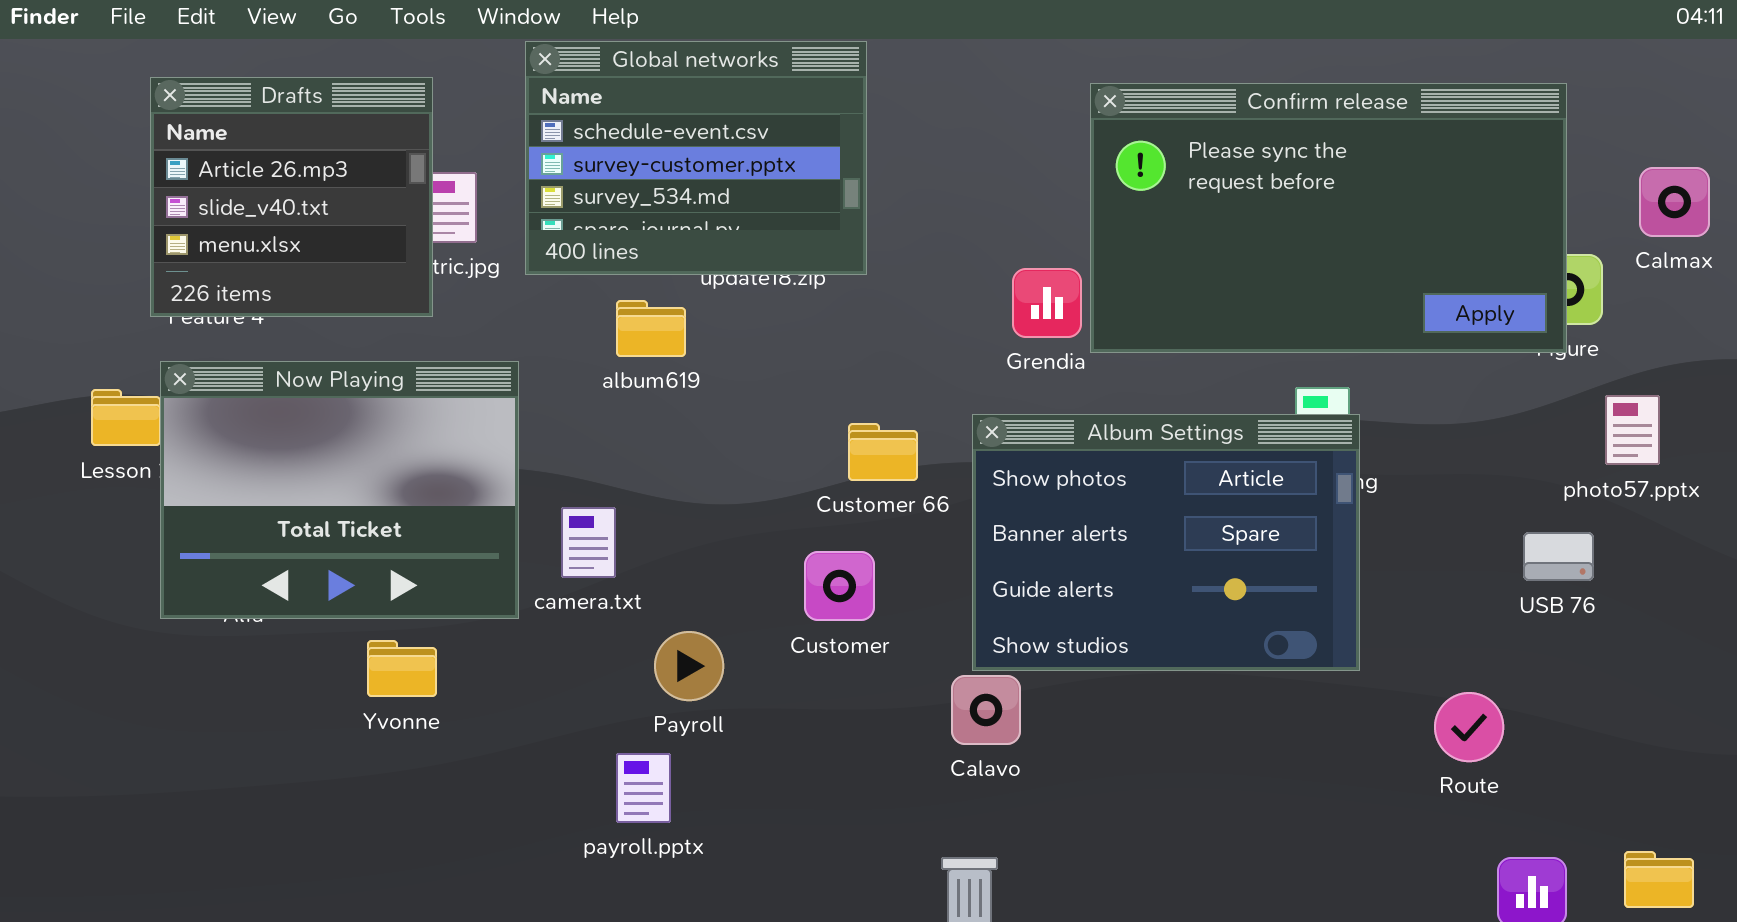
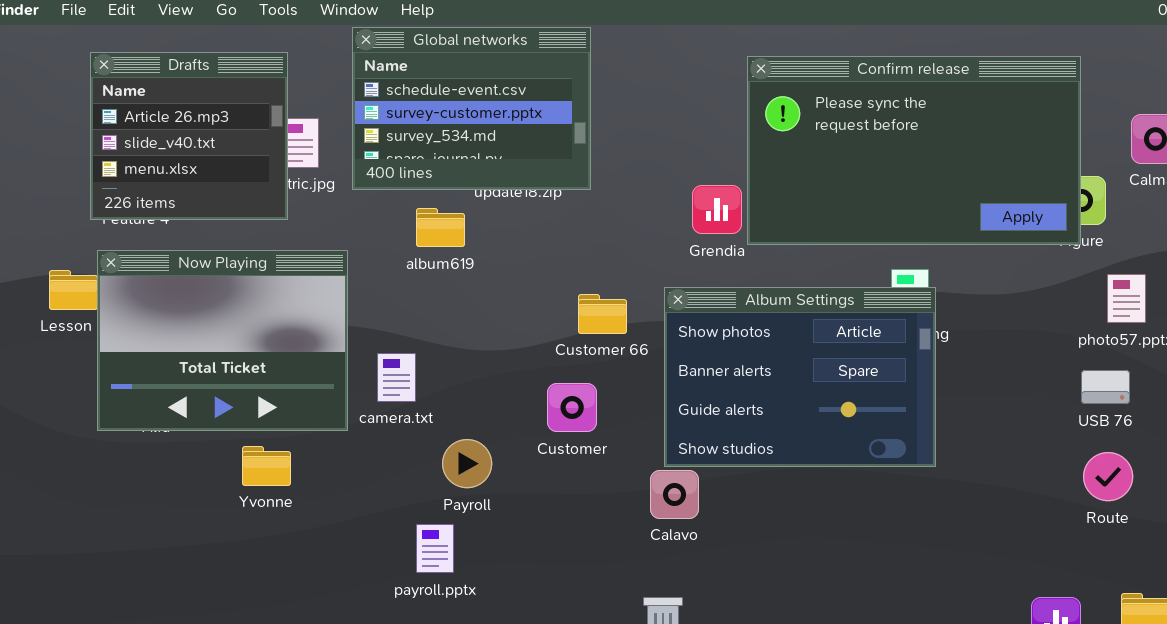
USB 76: [1523,532,1594,581] -> [1081,370,1130,404], moved
Route: [1434,692,1504,762] -> [1083,452,1133,501], moved

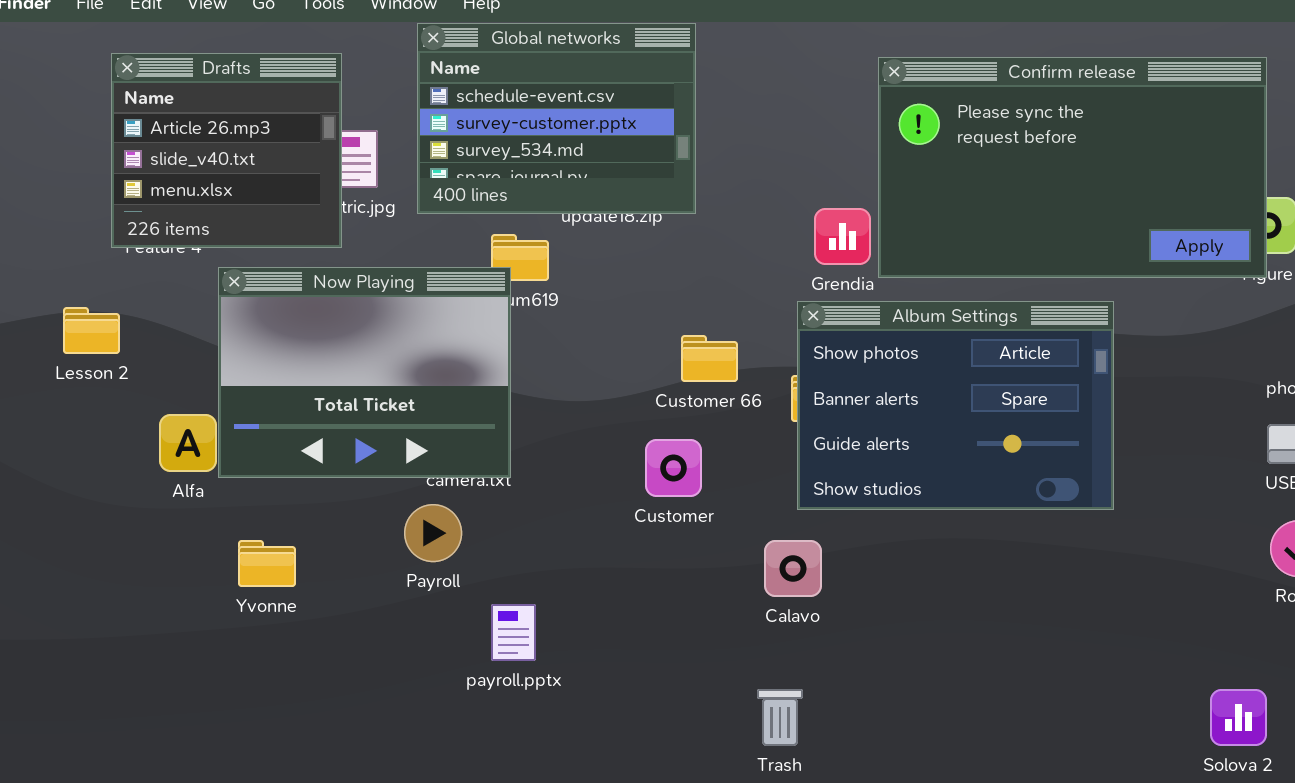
Now Playing: [97,250,348,431] -> [218,267,511,478], moved
Album Settings: [664,287,936,467] -> [797,301,1114,510], moved
Payroll: [442,439,492,488] -> [404,504,462,562], moved
Yvonne: [242,446,291,486] -> [238,540,296,587], moved

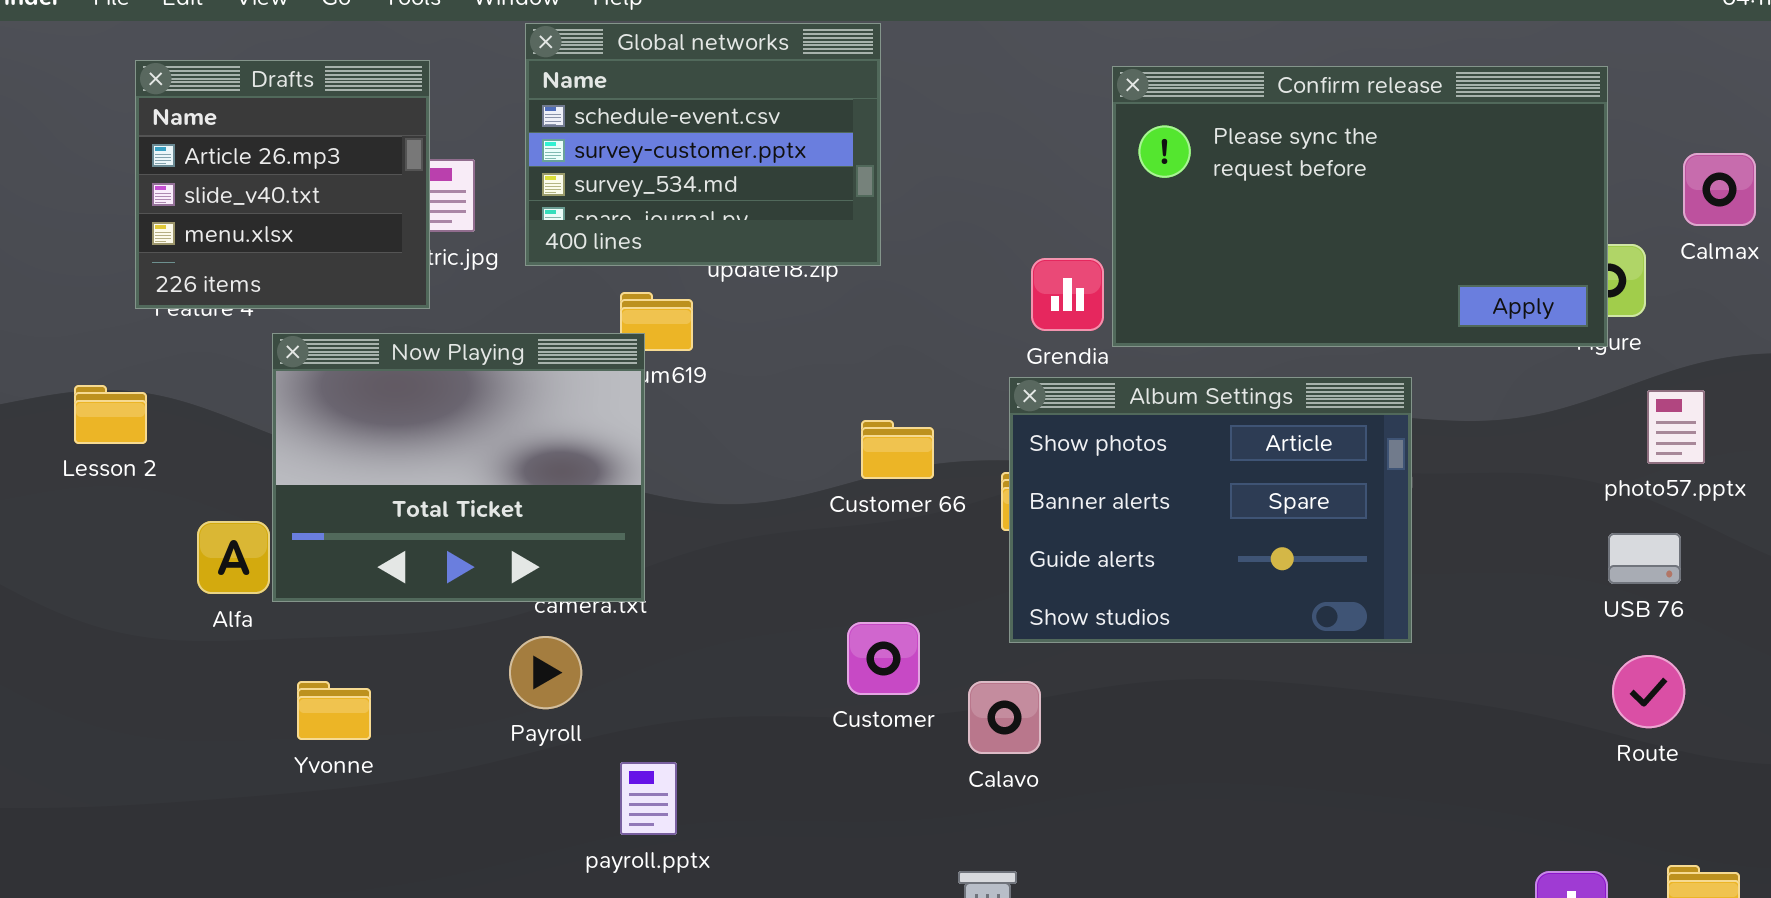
Customer: [645,439,702,497] -> [847,622,920,695], moved

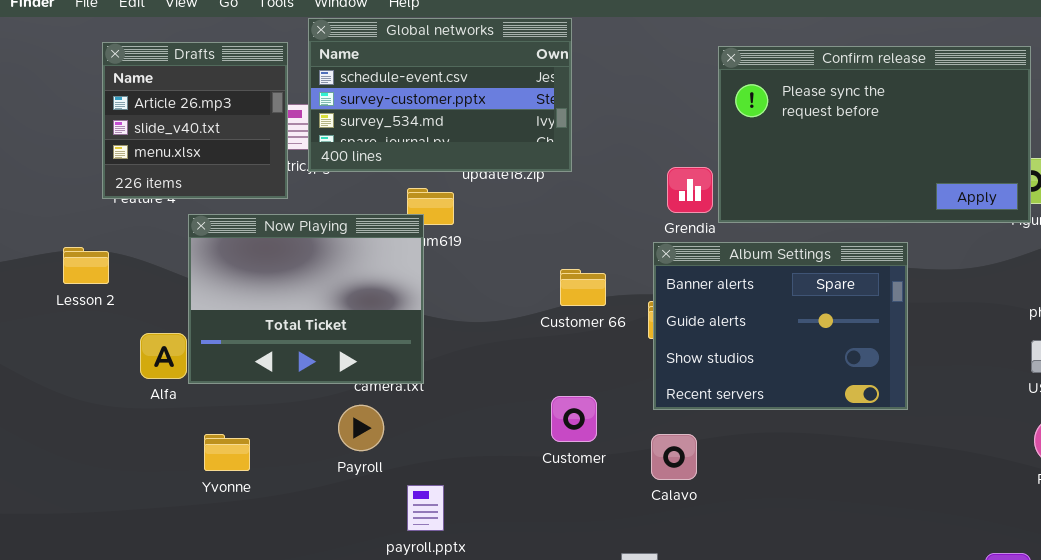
Global networks: [525,23,881,266] -> [308,18,572,172], resized
Album Settings: [1009,377,1412,643] -> [653,242,908,410], scrolled down 1 row
Calavo: [968,681,1041,754] -> [651,434,697,480], moved

